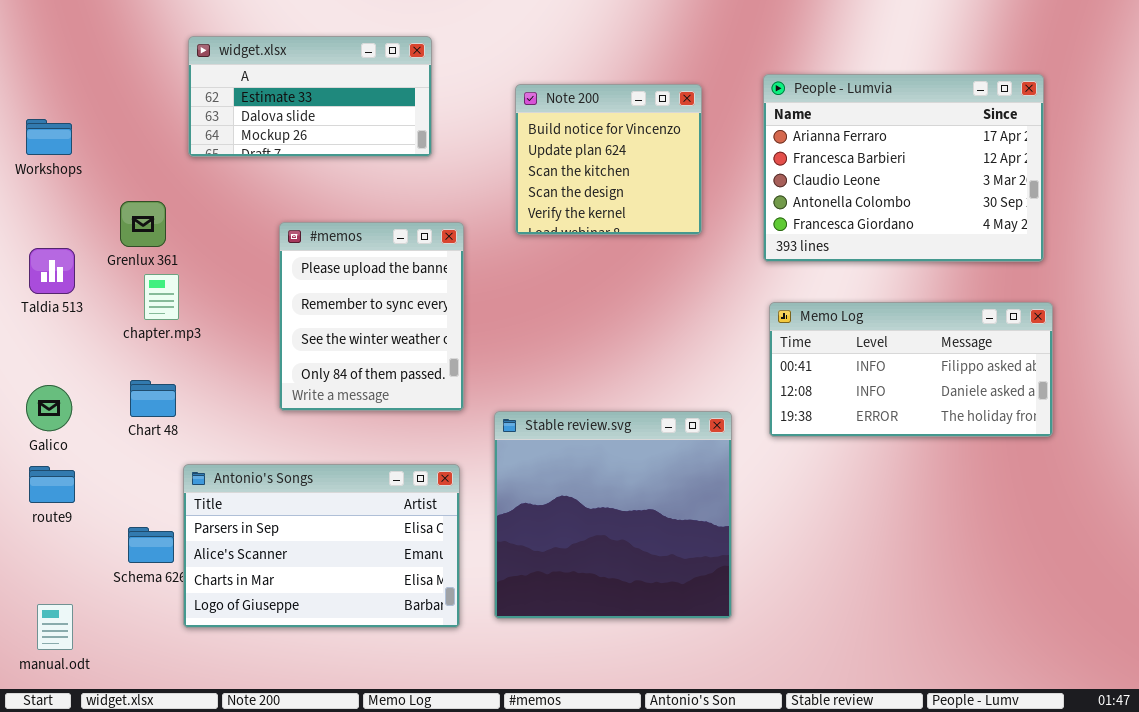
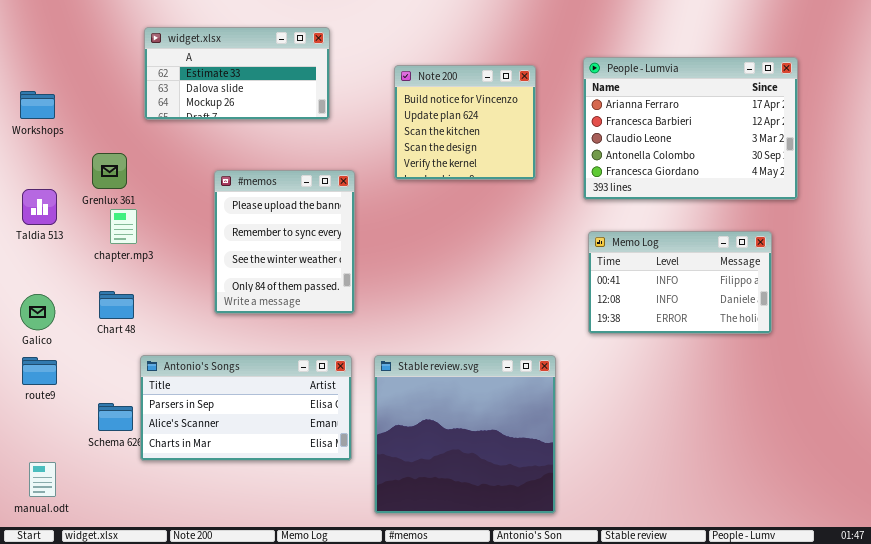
Memo Log: [769,302,1053,437] -> [588,231,772,334], resized
Stable review.svg: [494,411,732,619] -> [374,355,556,514], moved
Antonio's Songs: [183,464,460,628] -> [140,355,352,461], resized

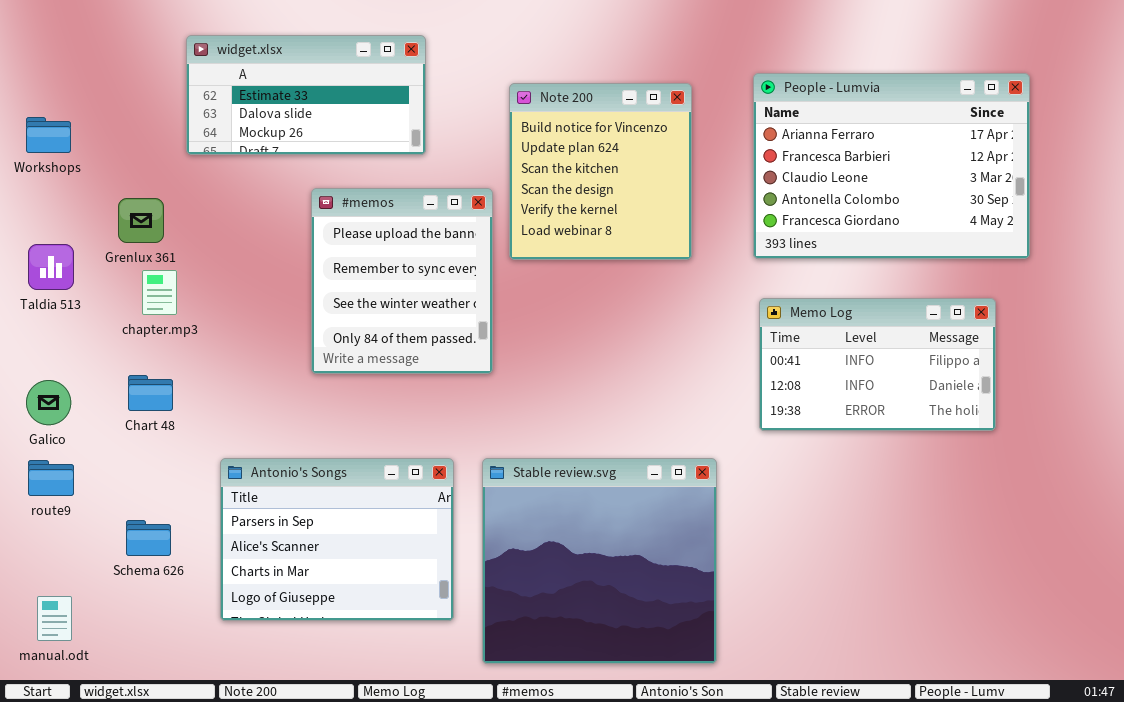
Note 200: [394,65,536,180] -> [509,83,692,260], resized
#memos: [214,170,355,314] -> [311,188,493,374], moved
Antonio's Songs: [140,355,352,461] -> [220,458,454,621], resized

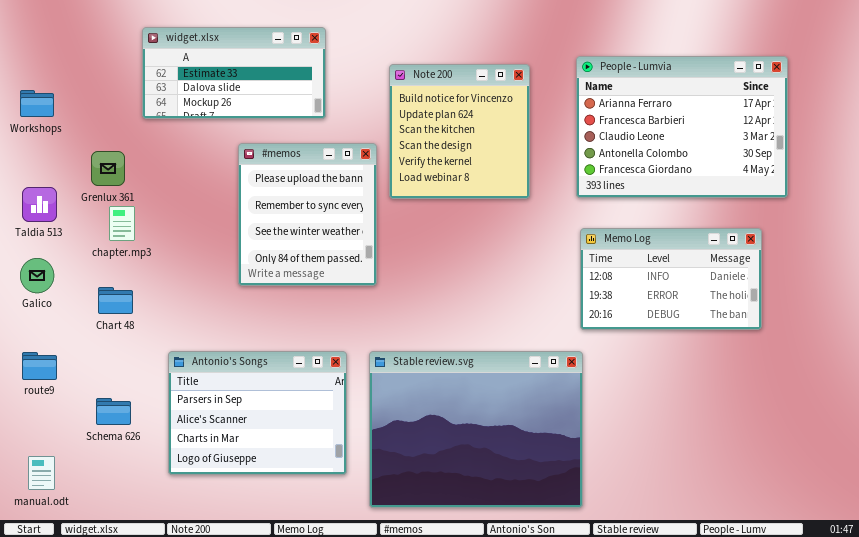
Memo Log: [759,298,996,431] -> [580,228,762,330], scrolled down 1 row
Galico: [26,380,71,425] -> [20,258,54,293], moved
Stable review.svg: [482,458,717,664] -> [369,351,583,508], resized

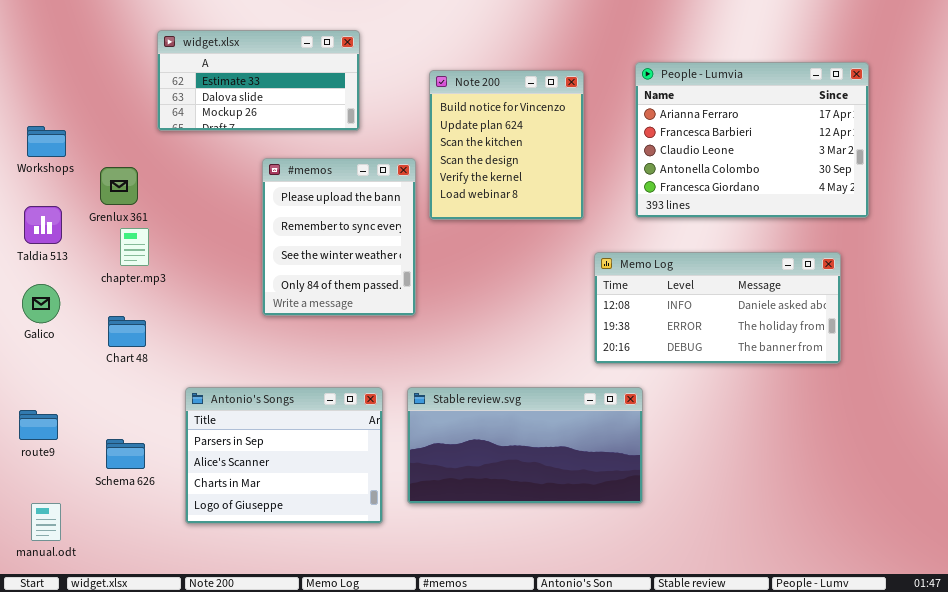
Workshops: [20,90,54,117] -> [27,126,66,157], moved
Memo Log: [580,228,762,330] -> [594,252,841,364], resized
Stable review.svg: [369,351,583,508] -> [407,387,643,504], resized
route9: [22,352,57,380] -> [19,410,58,440], moved

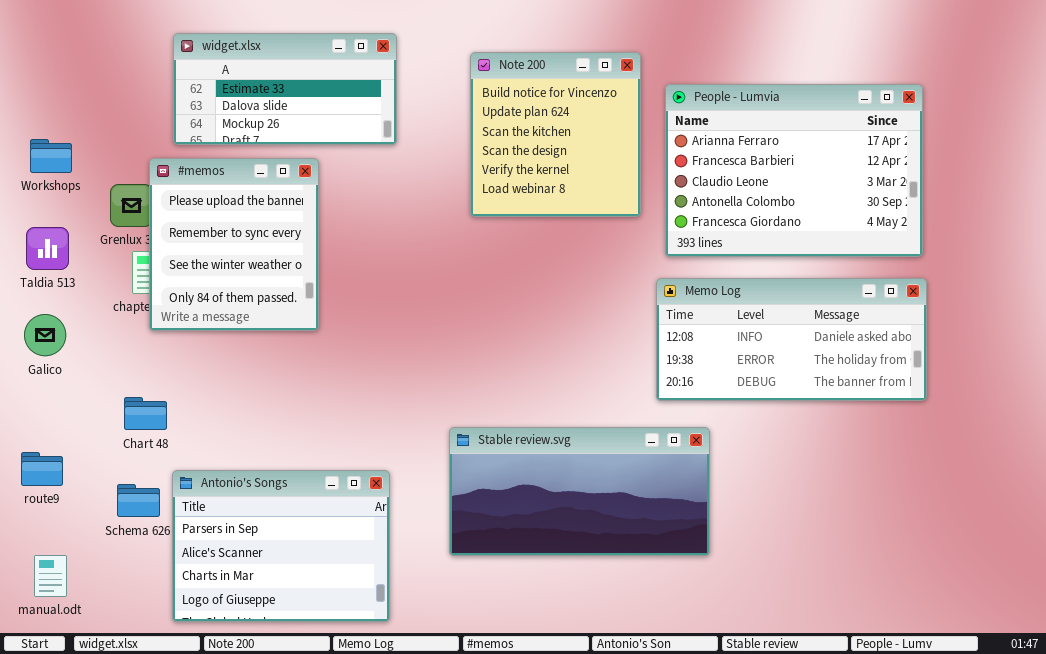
People - Lumvia: [635,62,869,218] -> [665,84,923,257], moved
Note 200: [429,70,584,220] -> [470,52,641,217], moved
#memos: [262,158,416,316] -> [149,158,319,331], moved
Chart 48: [108,316,146,347] -> [124,397,167,430], moved
Antonio's Songs: [185,387,383,524] -> [172,470,390,622], moved

